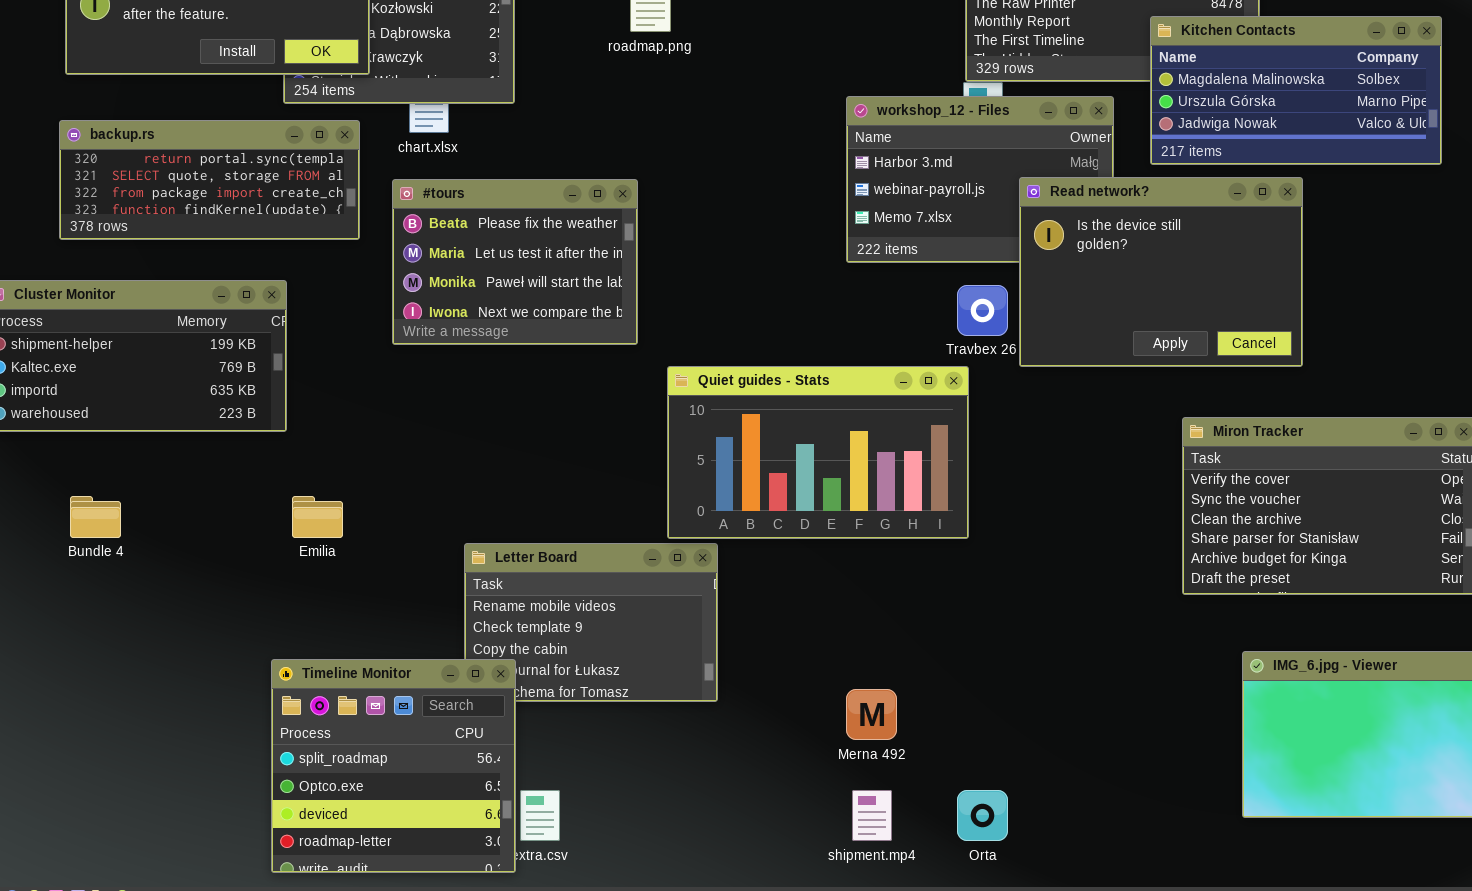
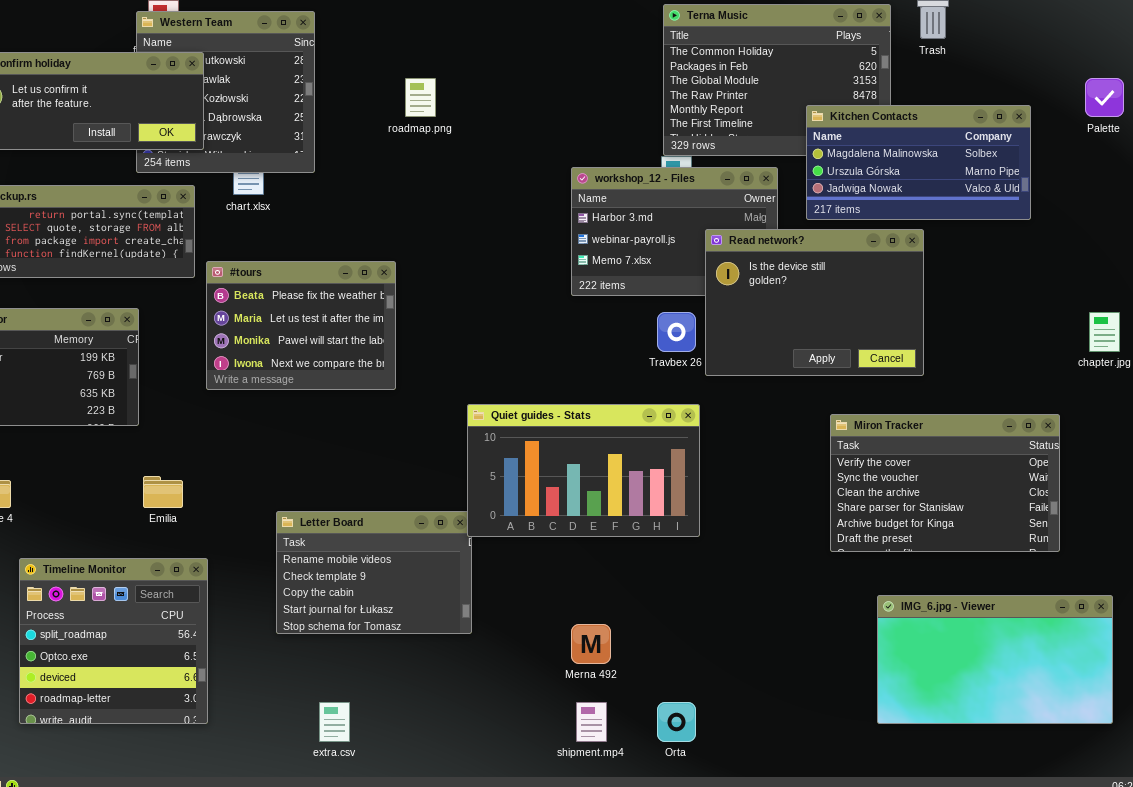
#tours: [392,179,638,345] -> [206,261,396,390], moved
Quiet guides - Stats: [667,366,969,539] -> [467,404,700,537], moved
Timeline Monitor: [271,659,516,873] -> [19,558,208,724], moved

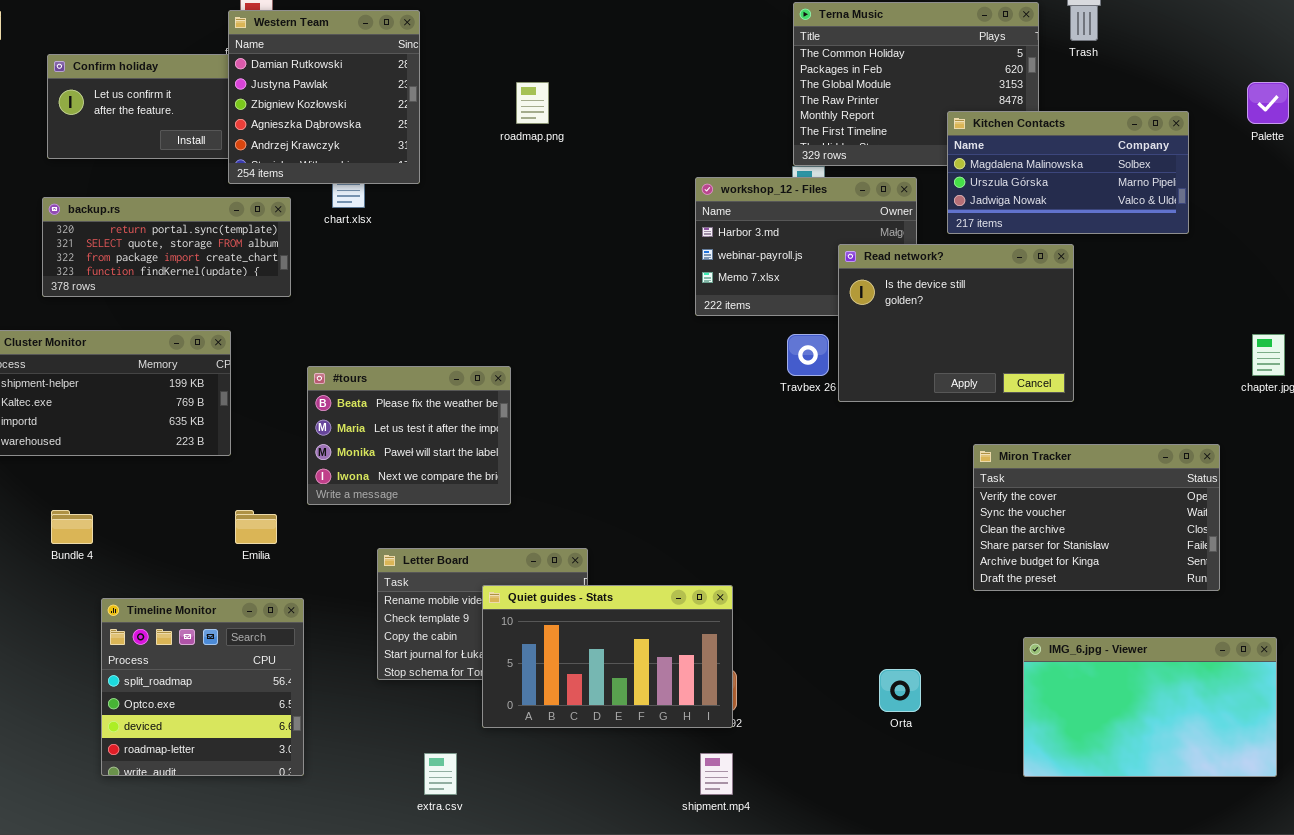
Western Team: [136,11,315,173] -> [228,10,420,184], raised
#tours: [206,261,396,390] -> [307,366,511,505], moved
Quiet guides - Stats: [467,404,700,537] -> [482,585,733,728], moved
Orta: [657,702,696,742] -> [879,669,921,712], moved

